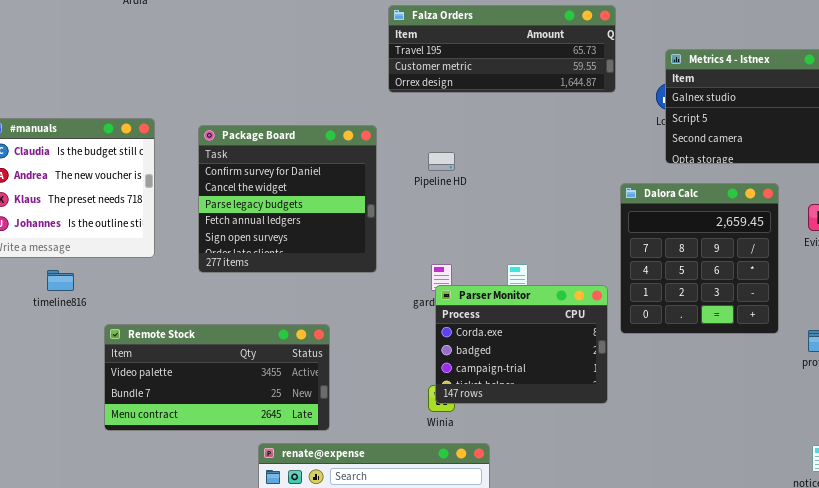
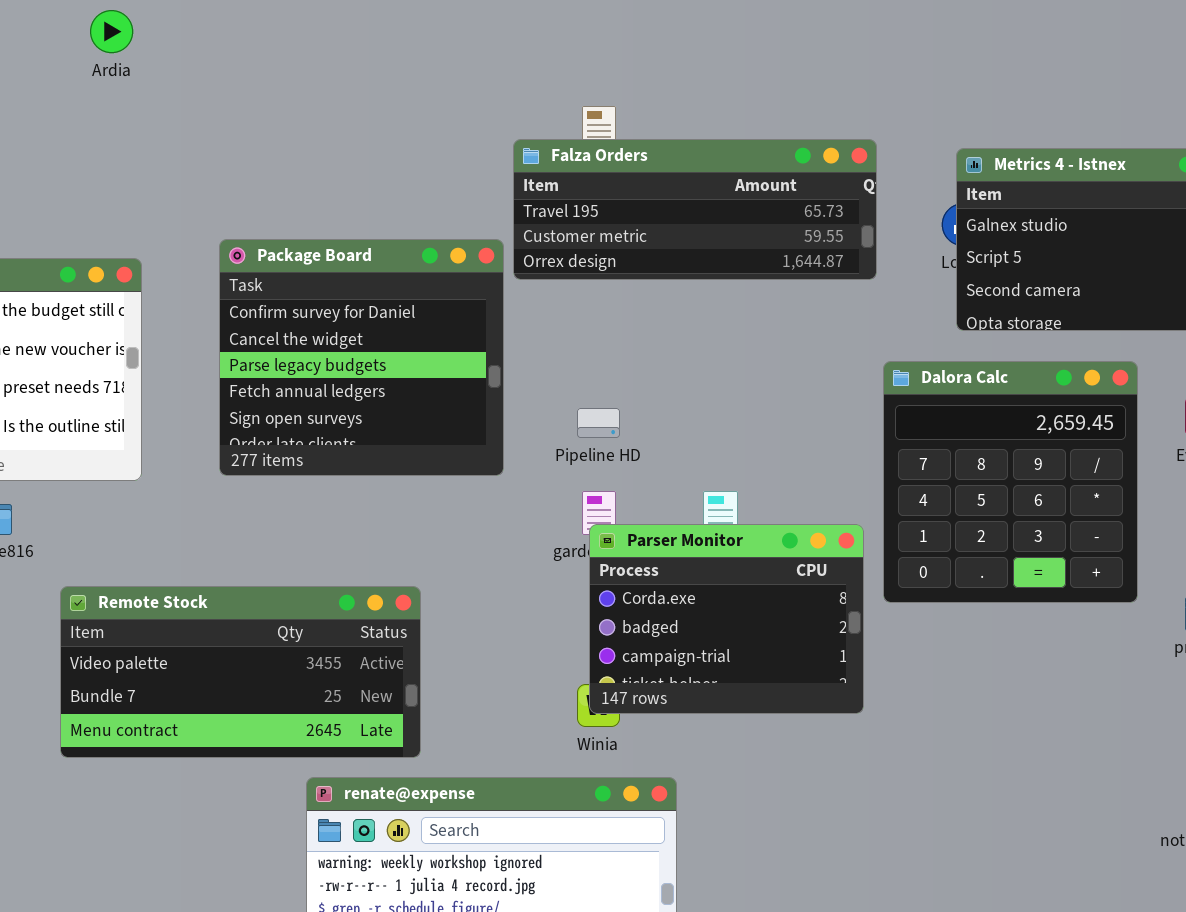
Falza Orders: [388,5,616,93] -> [513,139,877,280], moved
Package Board: [198,125,377,273] -> [219,239,504,476], moved
Pipeline HD: [428,152,455,171] -> [577,408,620,438], moved

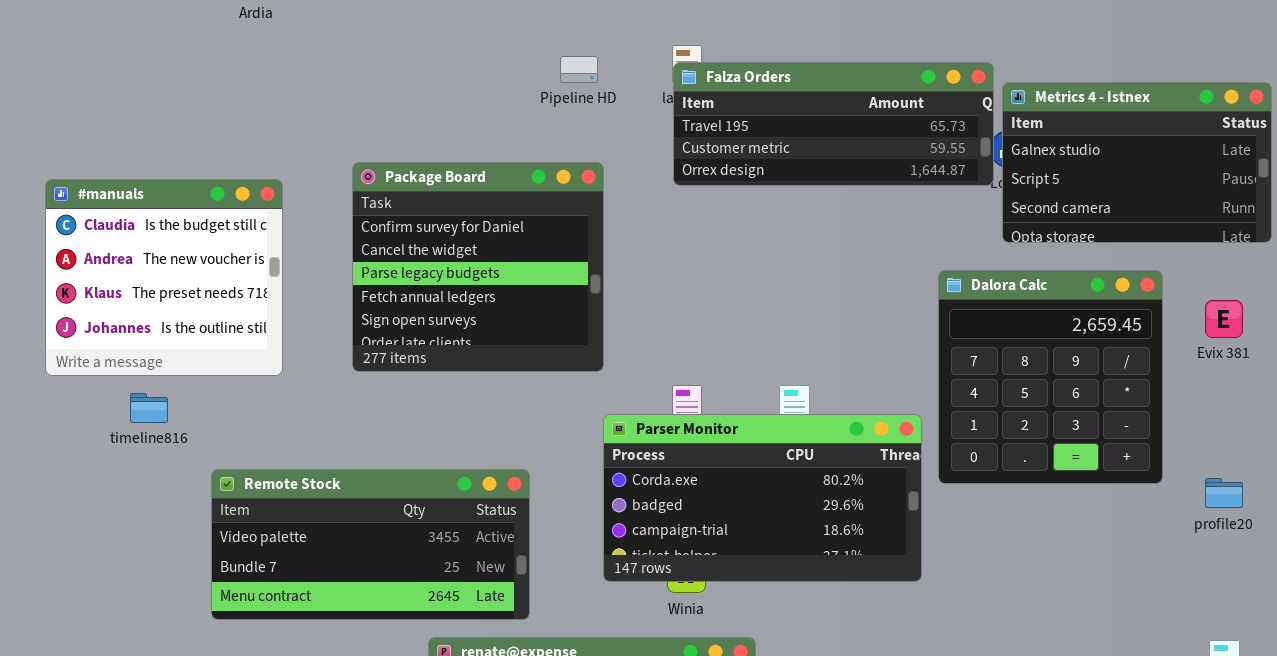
Falza Orders: [513,139,877,280] -> [673,62,994,186], moved
Pipeline HD: [577,408,620,438] -> [560,56,598,83], moved
Parser Monitor: [589,524,864,714] -> [603,414,922,582], resized

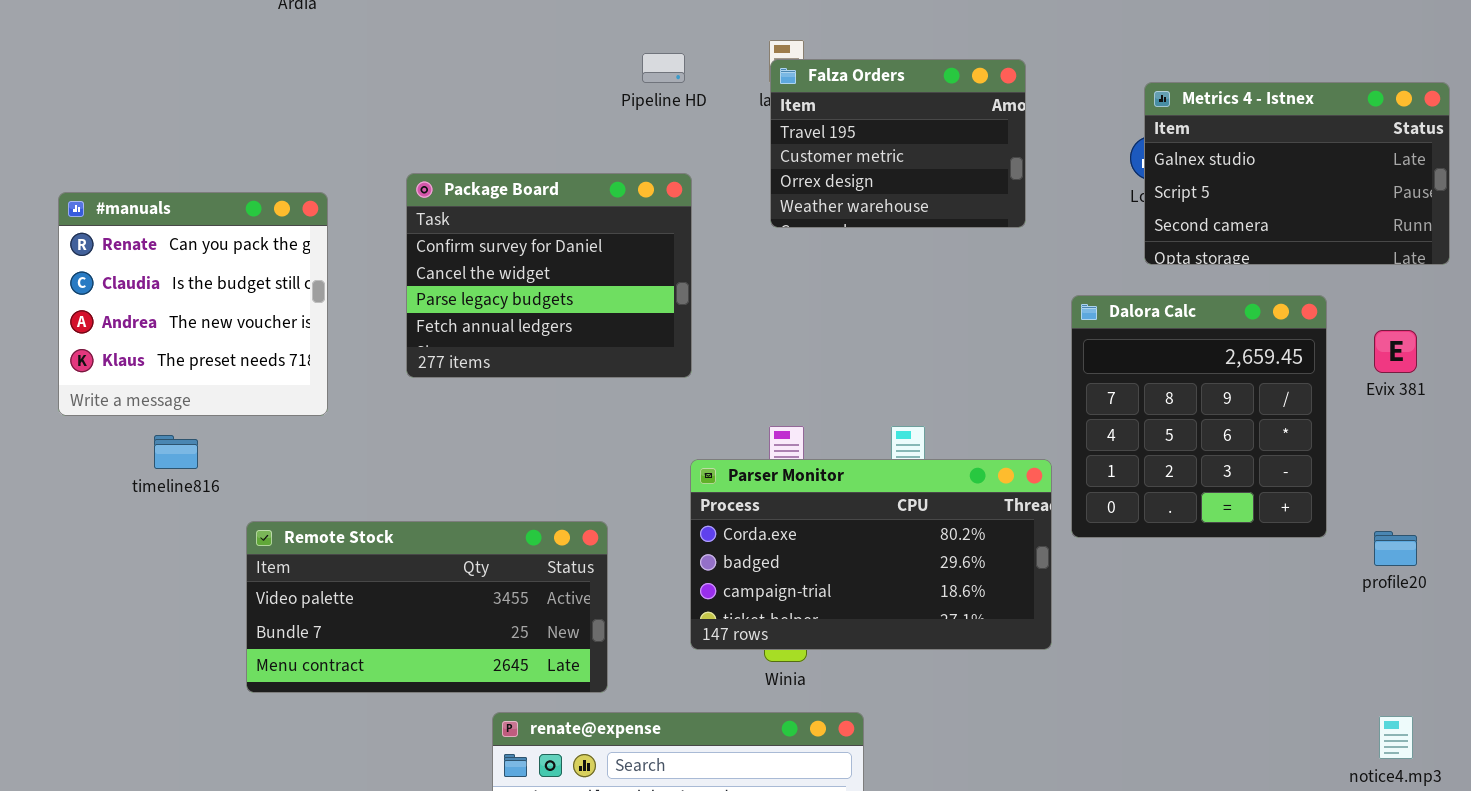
Falza Orders: [673,62,994,186] -> [770,59,1026,228], resized
Package Board: [352,162,604,372] -> [406,173,692,378], resized
#manuals: [45,179,283,376] -> [58,192,328,416], scrolled up 1 row

